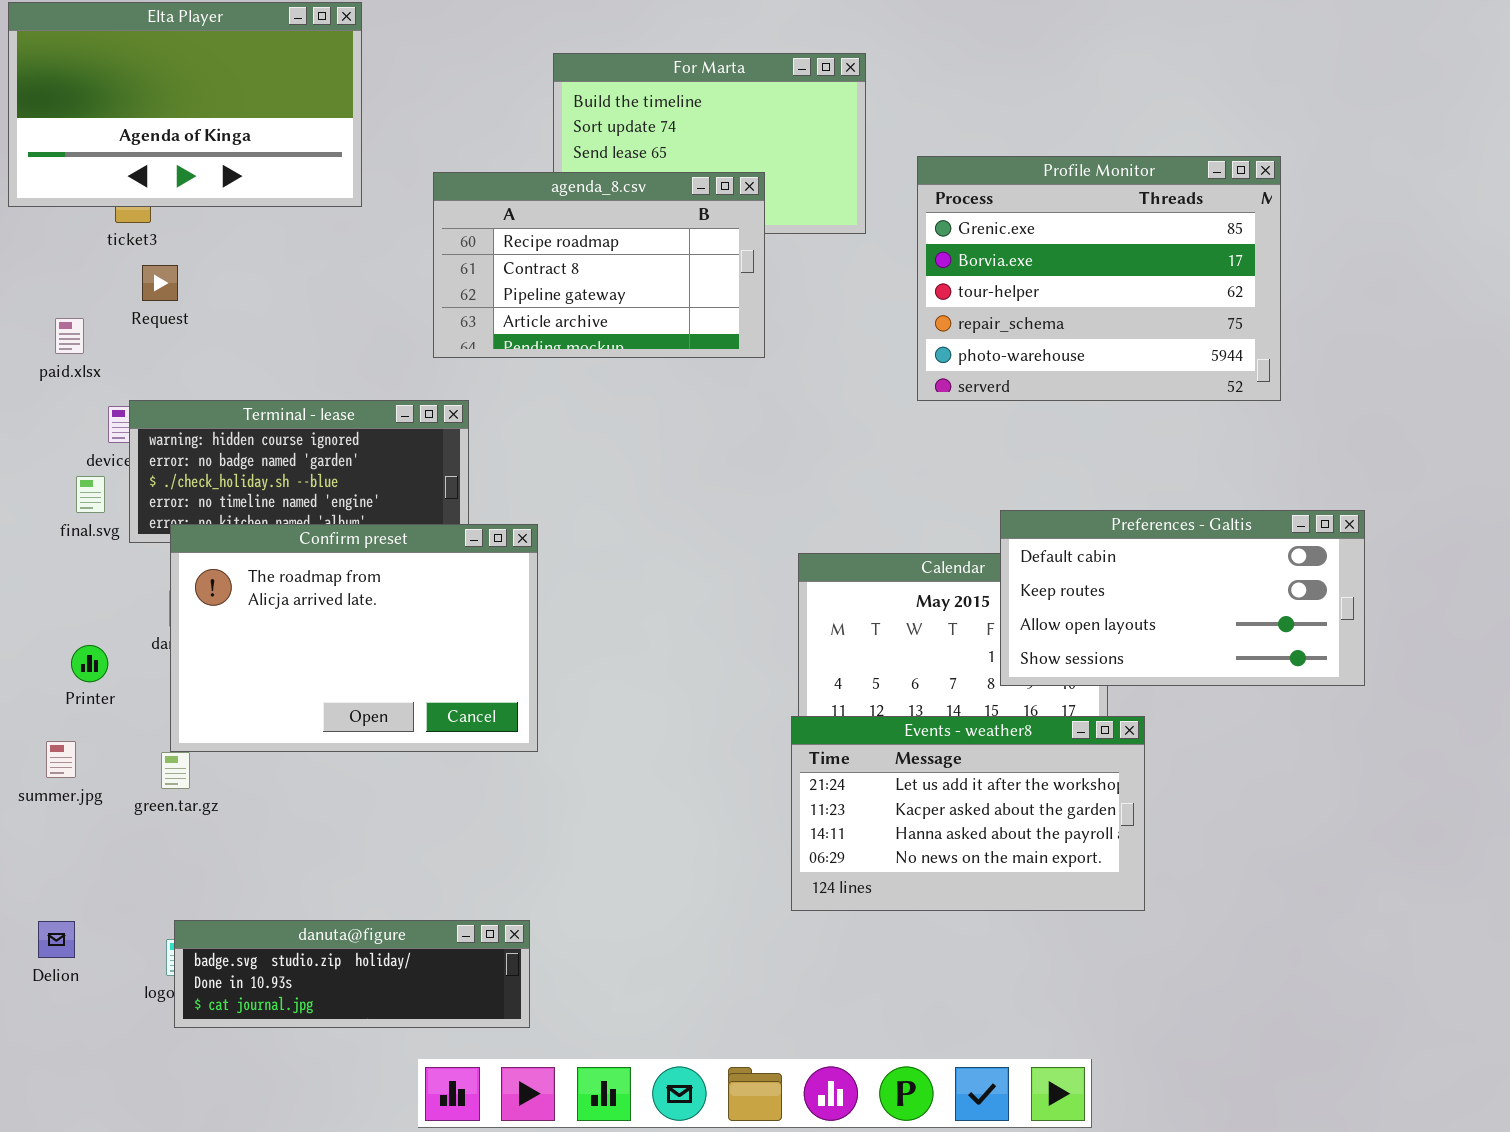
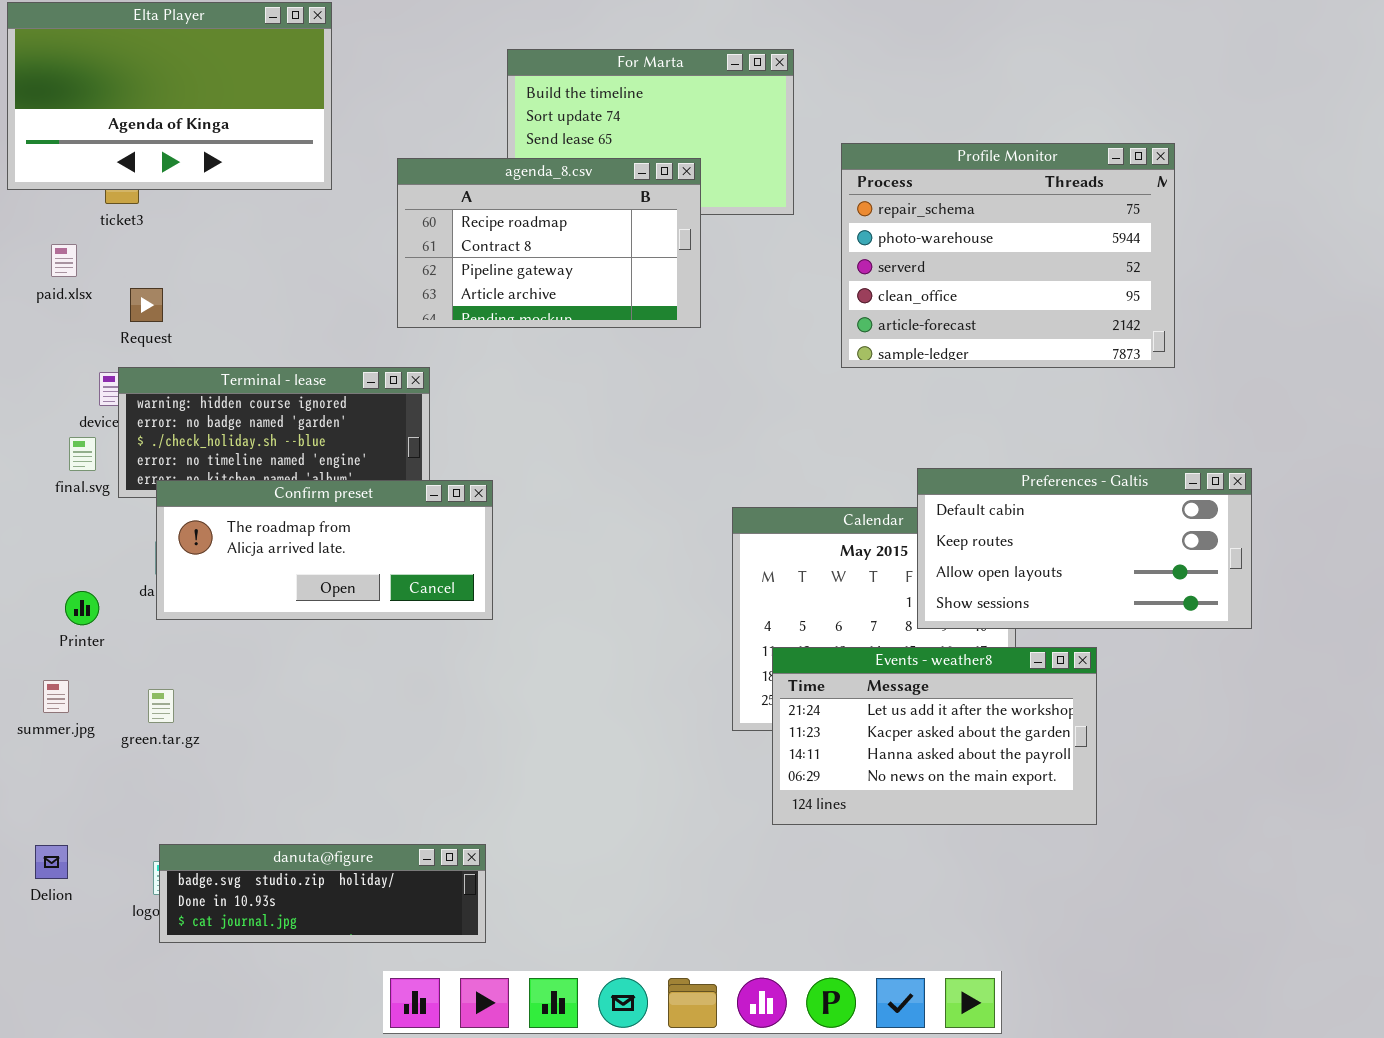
Profile Monitor: [917,156,1281,401] -> [841,143,1175,368], scrolled down 3 rows
Request: [142,265,178,301] -> [130,288,163,322], moved
paid.xlsx: [55,318,84,354] -> [51,244,77,277], moved
Confirm preset: [170,524,538,752] -> [156,480,493,620], resized
Events - weather8: [791,716,1145,911] -> [772,647,1097,825], moved

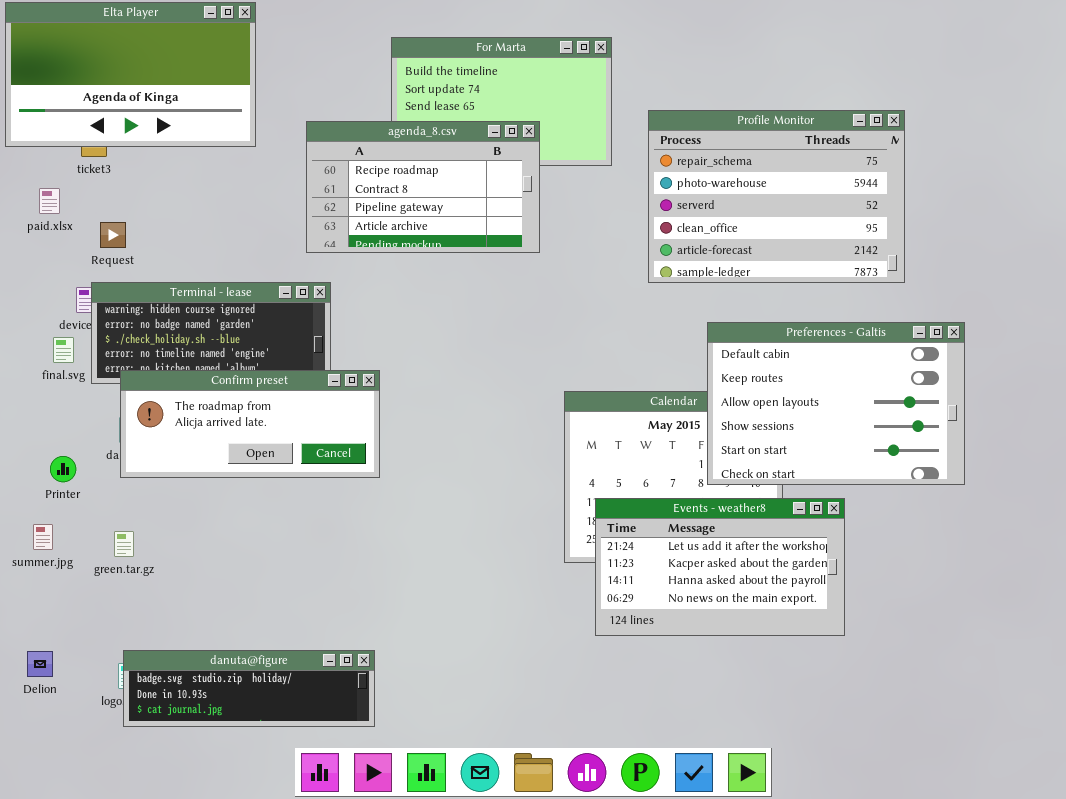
Preferences - Galtis: [917,468,1252,629] -> [707,322,965,485], resized

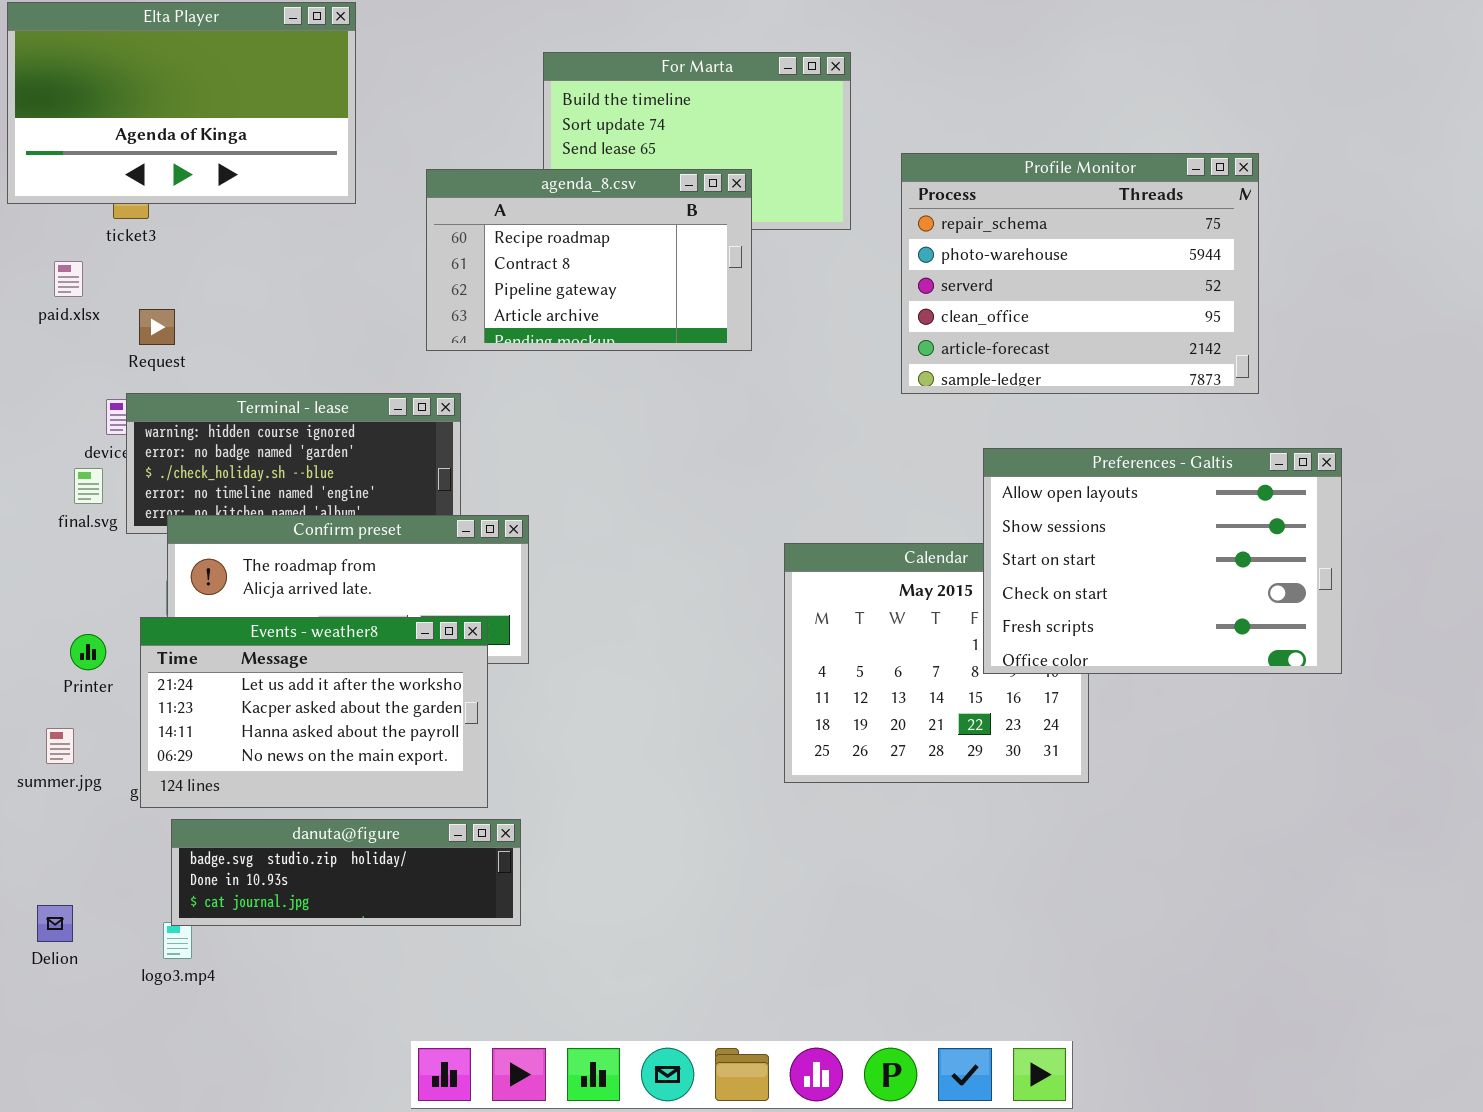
Preferences - Galtis: [707,322,965,485] -> [983,448,1342,674], scrolled down 2 rows
Events - weather8: [595,498,845,636] -> [140,617,488,808], moved
danuta@figure: [123,650,375,727] -> [171,819,521,926], moved

